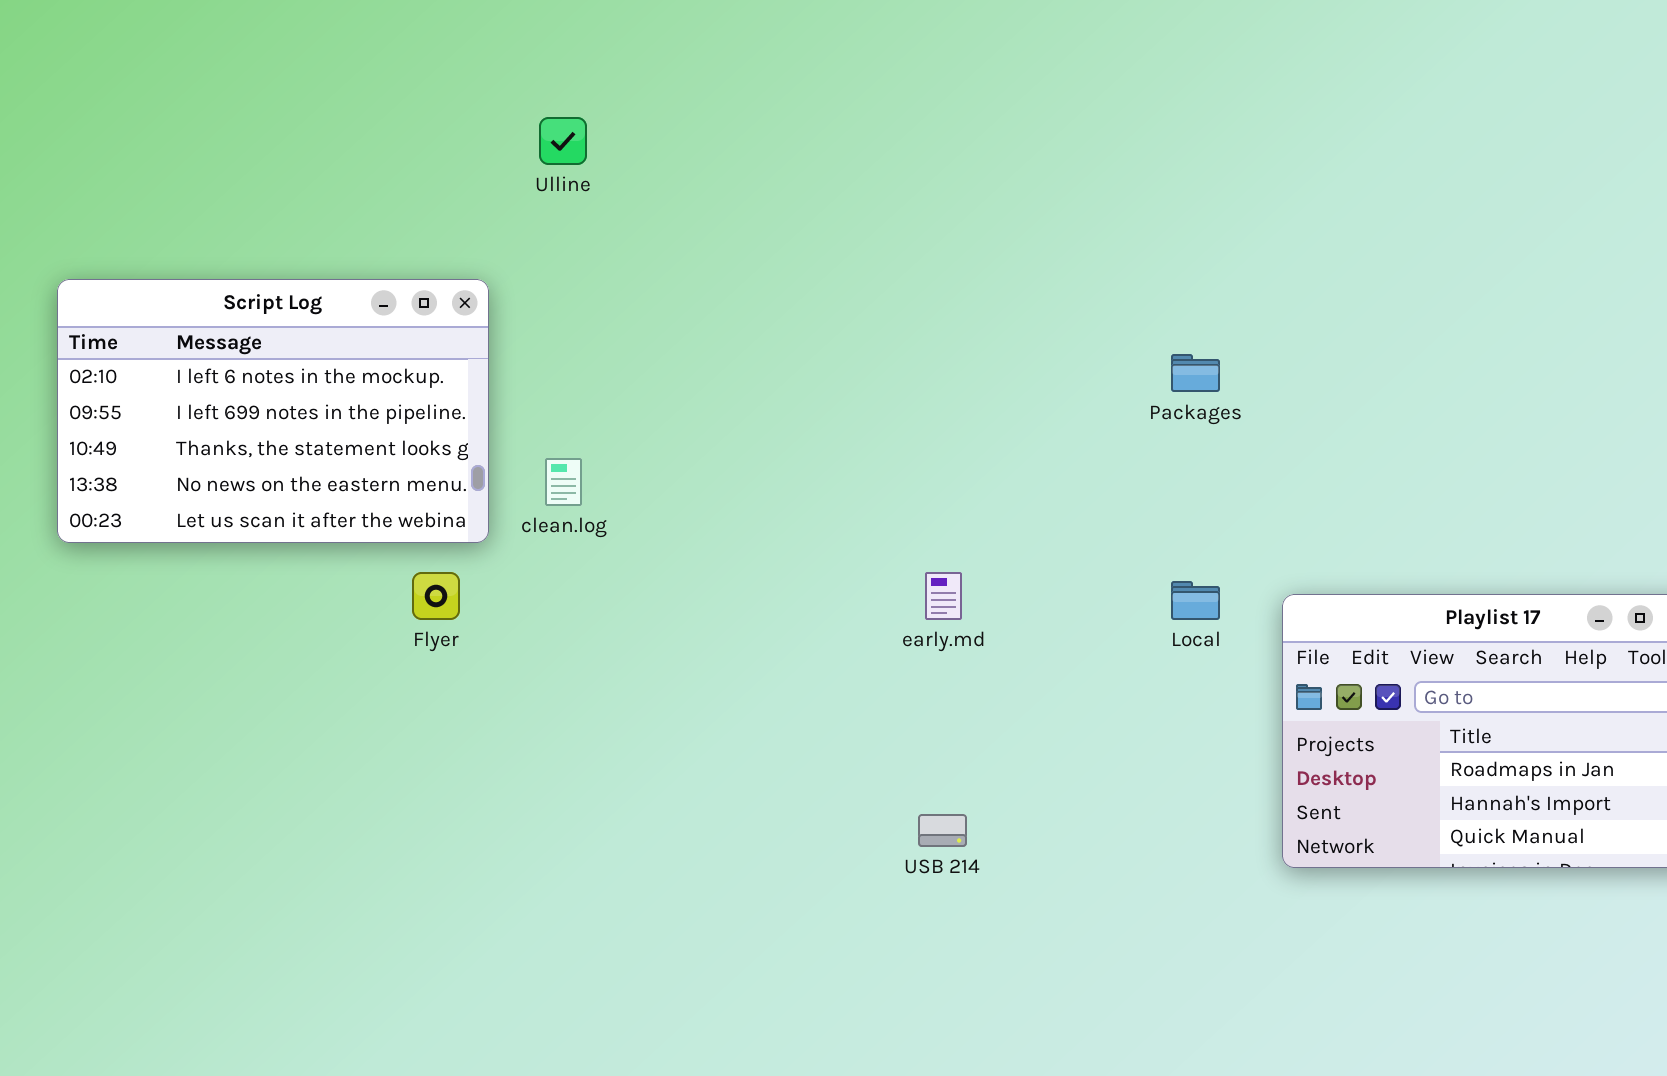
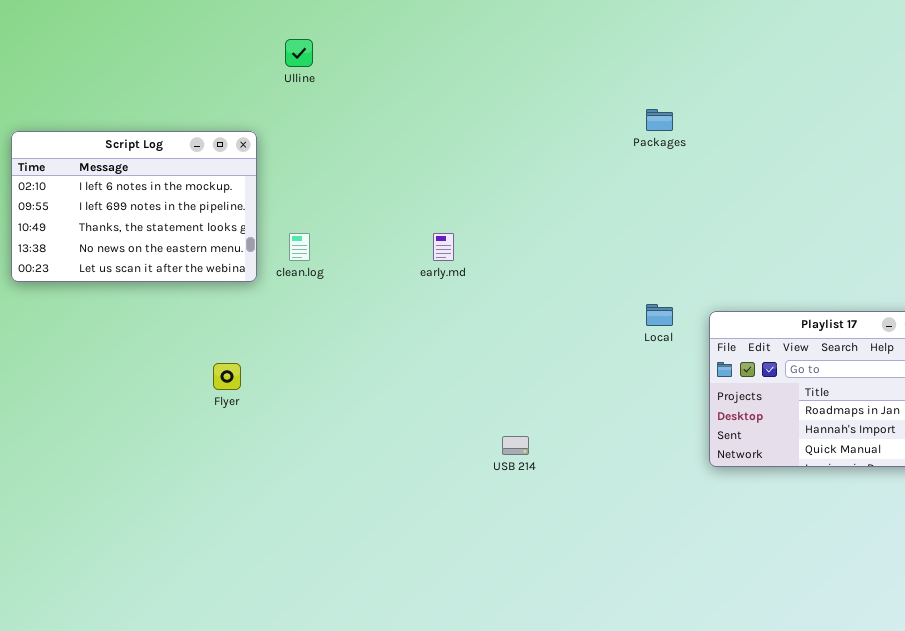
Packages: [1171,354,1220,392] -> [646,109,673,131], moved
Flyer: [412,572,460,620] -> [213,363,241,390], moved
early.md: [925,572,962,620] -> [433,233,454,261], moved

